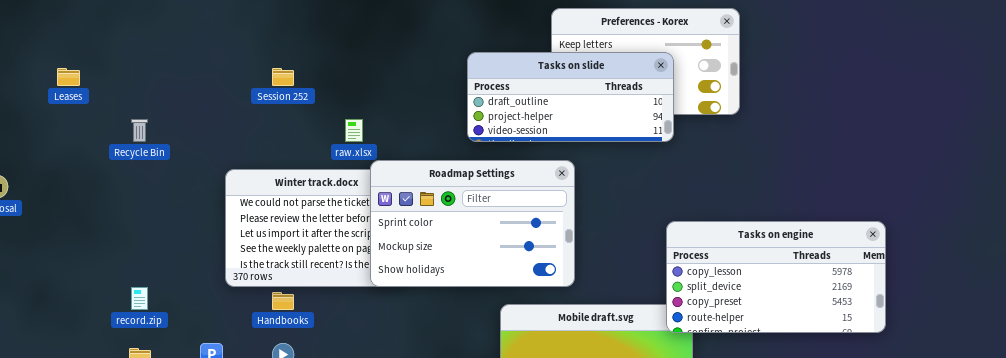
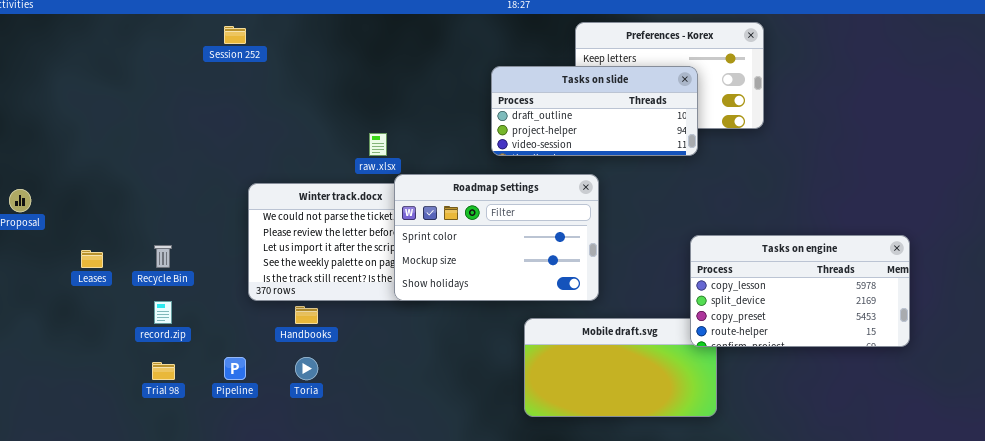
Leases: [57,68,80,86] -> [81,250,103,268], moved
Session 252: [272,68,294,86] -> [224,26,246,44], moved
Recycle Bin: [131,119,148,142] -> [154,245,172,268], moved

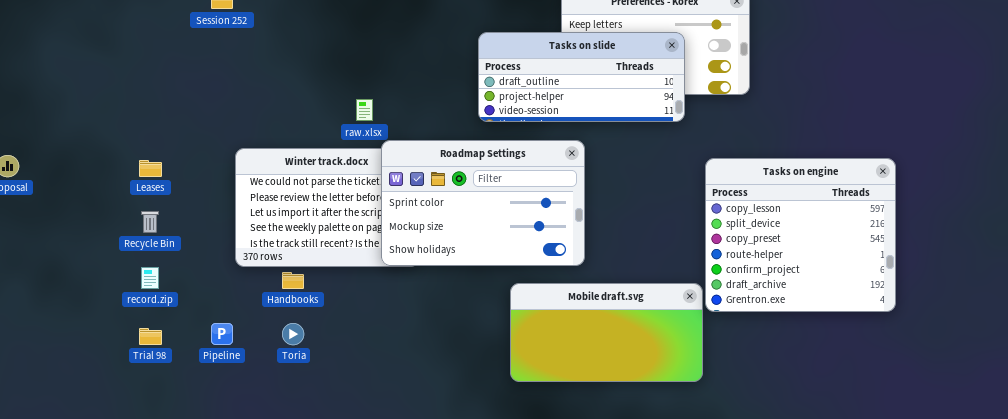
Tasks on engine: [690,235,910,347] -> [705,158,896,312], resized
Leases: [81,250,103,268] -> [139,160,162,177], moved

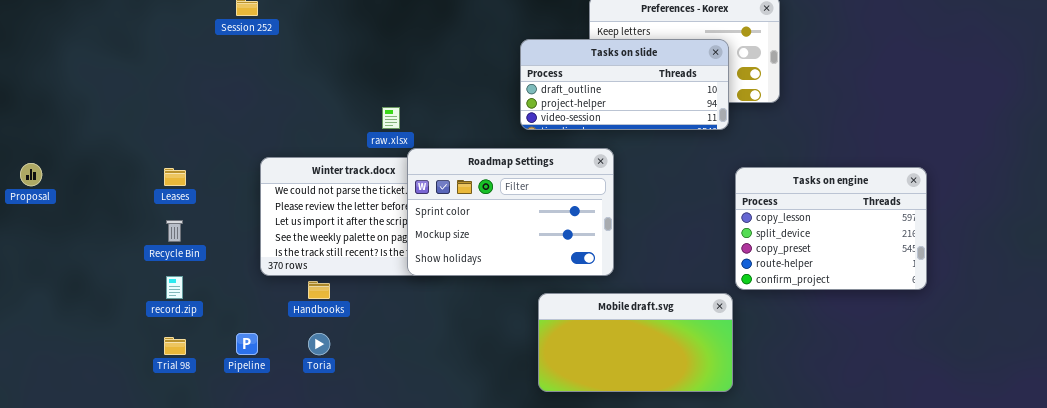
Tasks on slide: [478,32,685,122] -> [520,39,729,130], moved
Tasks on engine: [705,158,896,312] -> [735,167,927,290], resized

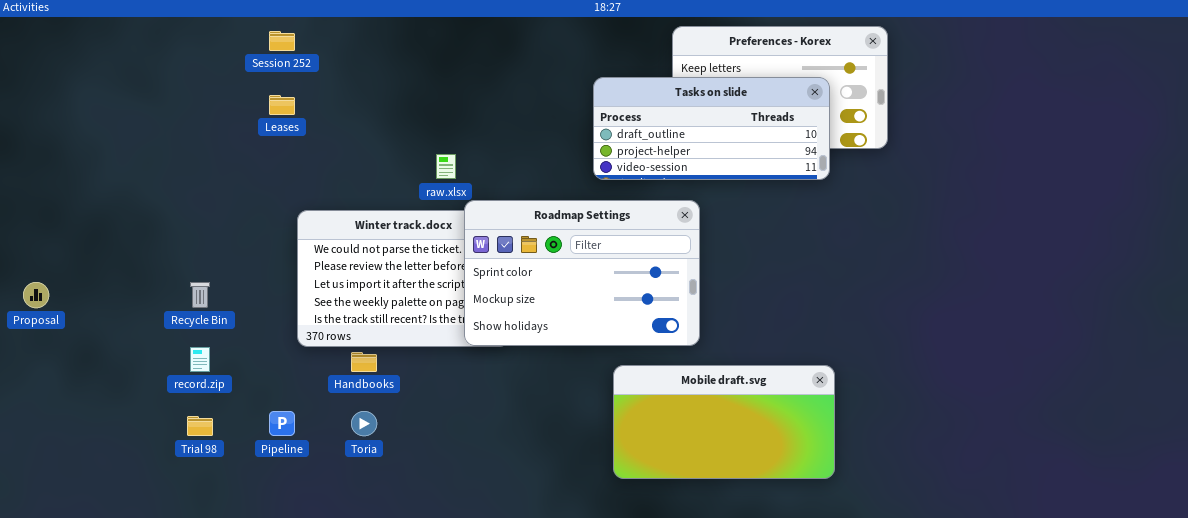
Proposal: [20,163,42,186] -> [23,282,49,308], moved
Tasks on engine: [735,167,927,290] -> none, closed
Leases: [164,168,186,186] -> [269,95,295,115], moved

